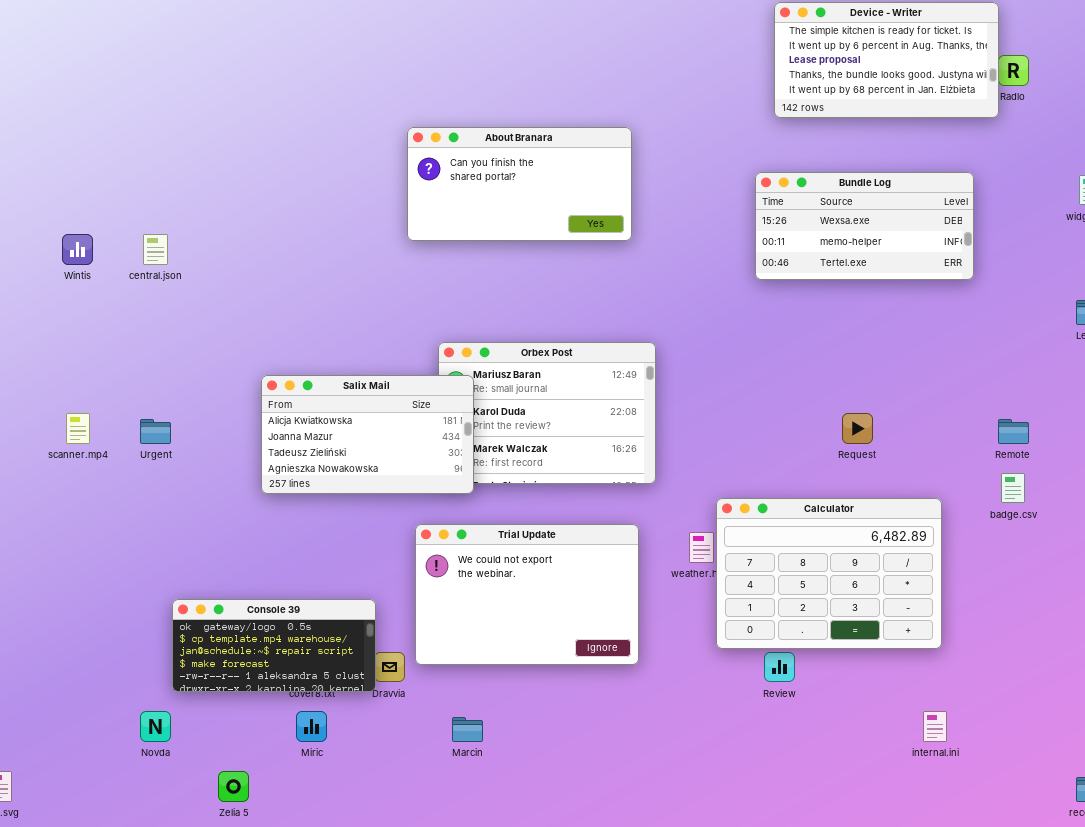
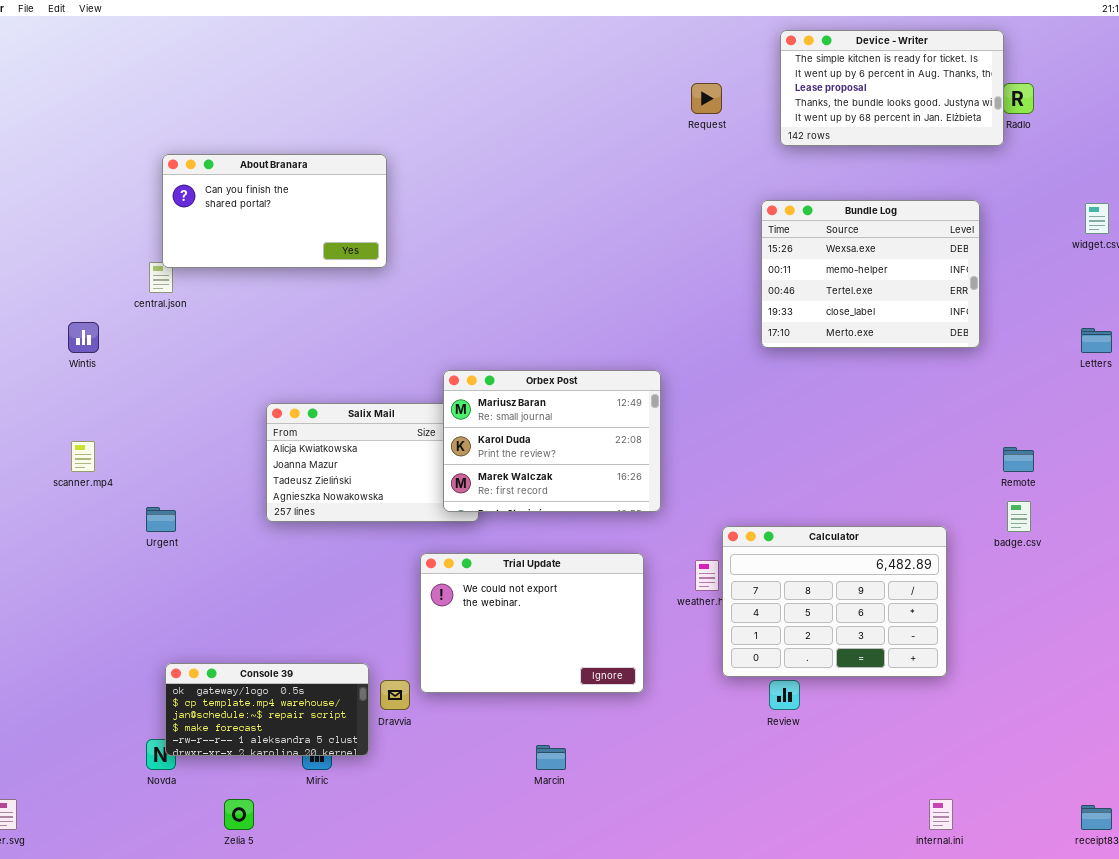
About Branara: [407,127,632,241] -> [162,154,387,268], moved
Bundle Log: [755,172,974,280] -> [761,200,980,348], resized
Wintis: [62,234,93,265] -> [68,322,99,353], moved
Orbex Post: [438,342,656,484] -> [443,370,661,512], raised
Request: [842,413,873,444] -> [691,83,722,114], moved
Urgent: [140,419,171,444] -> [146,507,176,532], moved
Console 39: [172,599,376,692] -> [165,663,369,756], moved
internal.ini: [923,711,947,742] -> [929,799,953,830], moved
Marcin: [452,717,483,742] -> [536,745,566,770], moved

